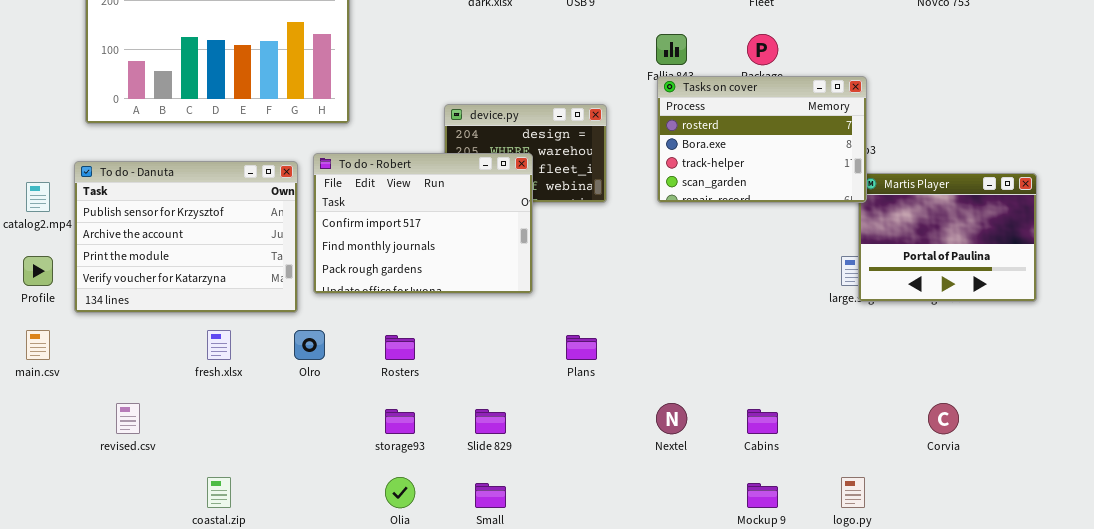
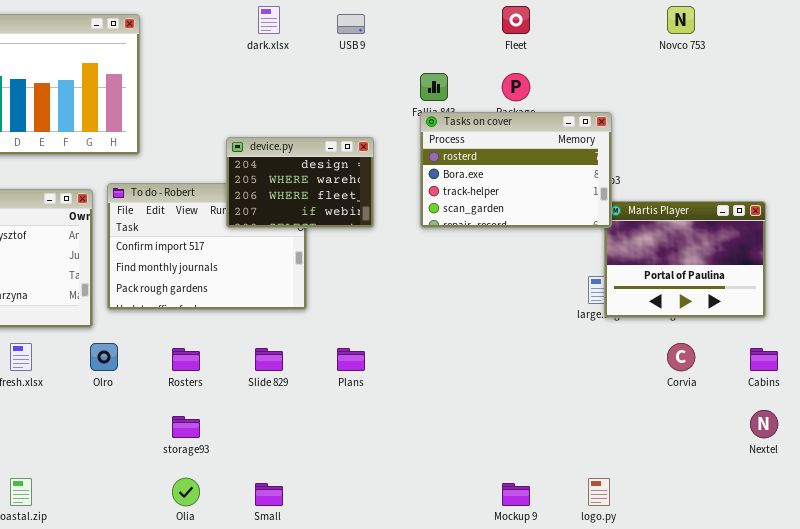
device.py: [444,104,607,203] -> [226,137,374,228], raised
Nextel: [656,403,687,434] -> [750,410,778,438], moved
Corvia: [928,403,959,434] -> [667,343,695,371], moved
Slide 829: [475,409,506,434] -> [255,348,283,371], moved
Cabins: [747,409,778,434] -> [750,348,778,371], moved

